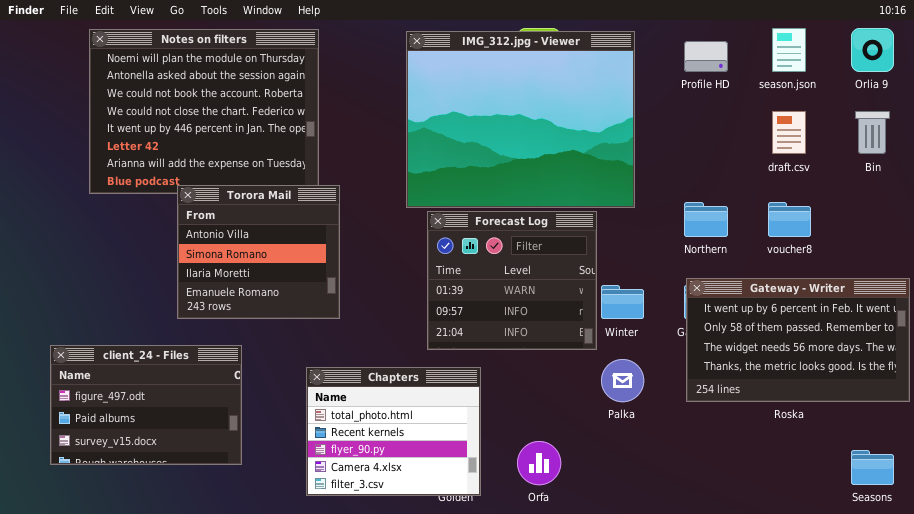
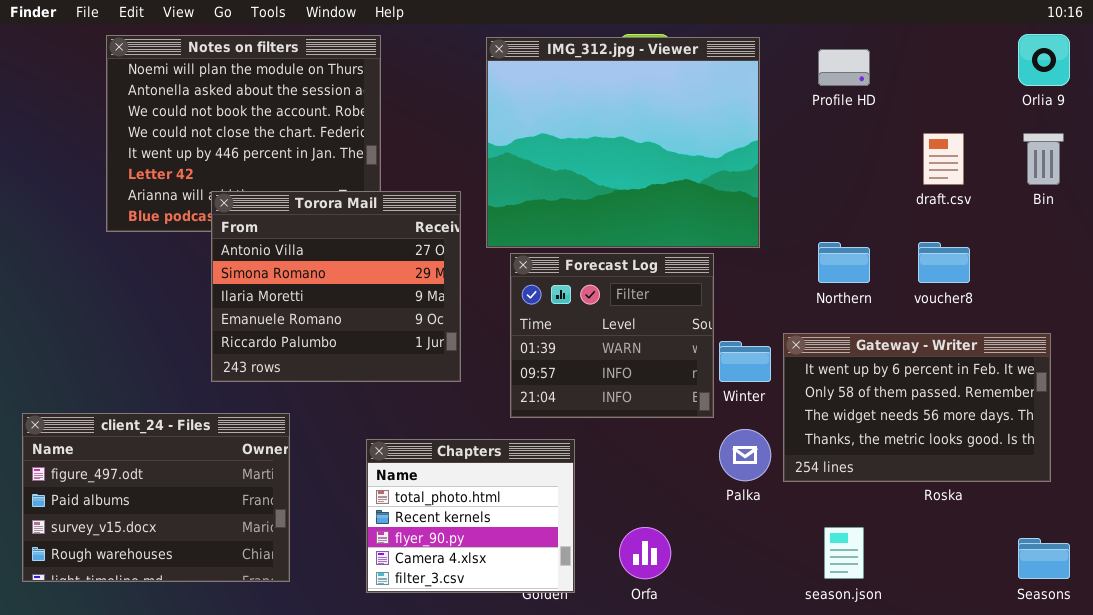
season.json: [772,28,806,72] -> [824,527,864,579], moved
Torora Mail: [177,185,340,319] -> [211,191,461,382], resized
Gateway - Writer: [686,278,910,402] -> [783,333,1051,482], moved
client_24 - Files: [50,345,242,465] -> [22,413,290,582], resized

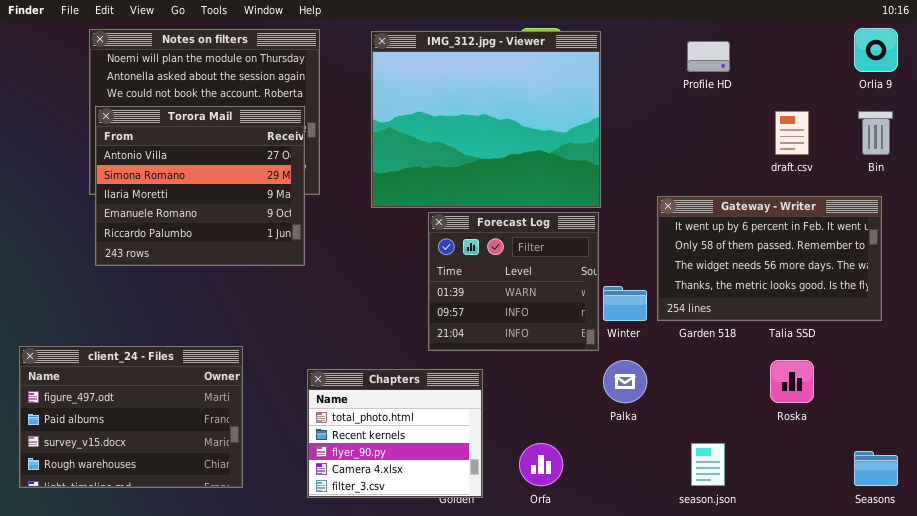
IMG_312.jpg - Viewer: [486,37,760,248] -> [371,31,601,208], moved
Torora Mail: [211,191,461,382] -> [95,106,305,266], moved
Gateway - Writer: [783,333,1051,482] -> [657,196,882,321], moved

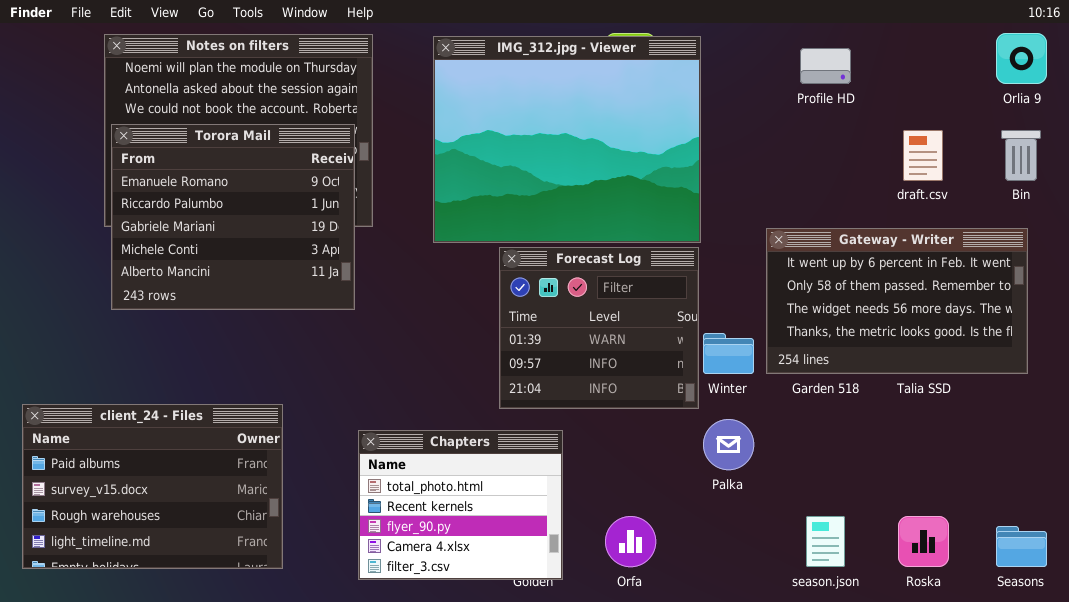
Torora Mail: [95,106,305,266] -> [111,124,355,310], scrolled down 3 rows
client_24 - Files: [19,346,243,488] -> [22,404,283,569], scrolled down 1 row
Roska: [770,360,814,403] -> [898,516,949,567], moved

